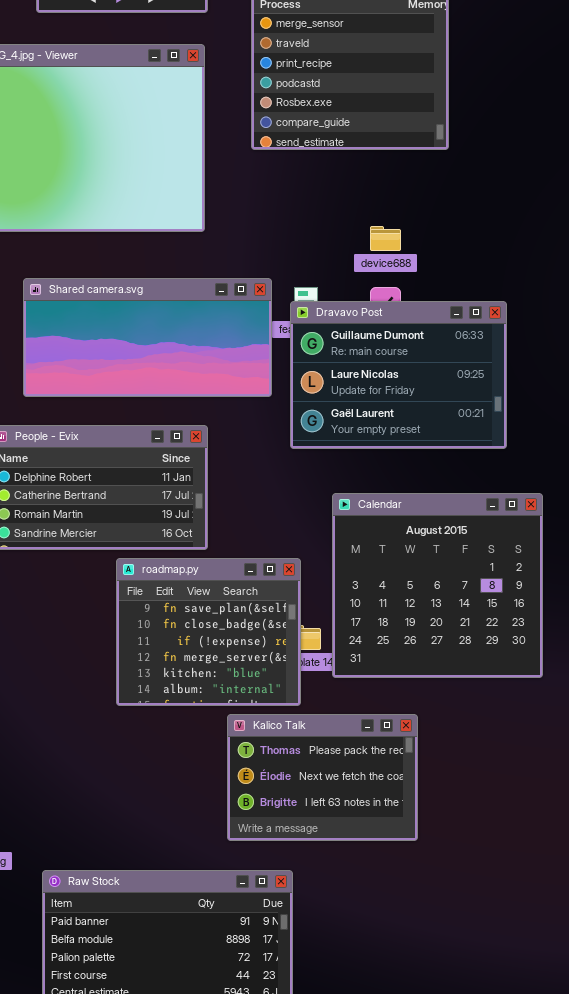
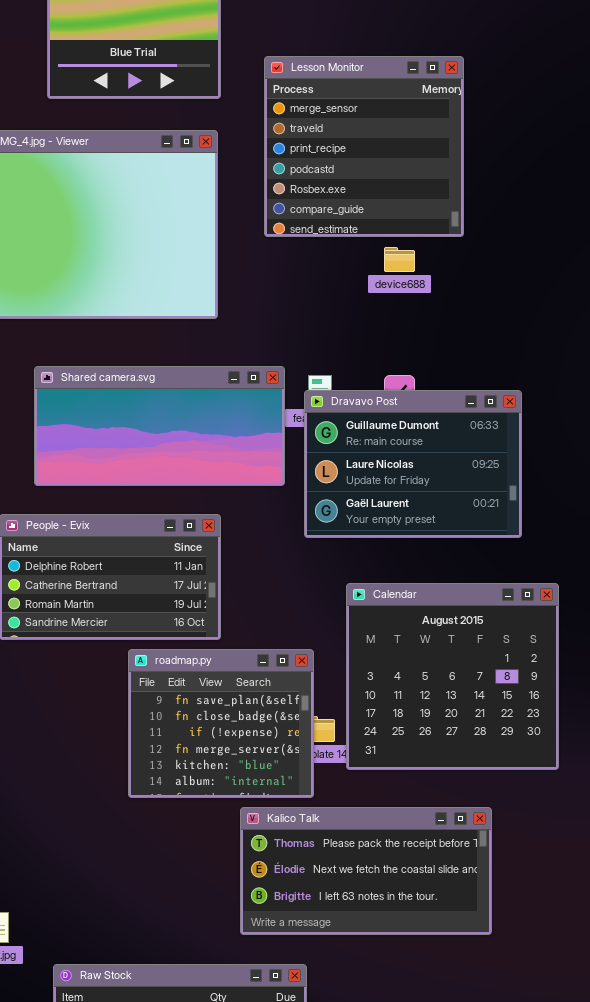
device688: [370,226,401,251] -> [384,247,415,272], moved
Kalico Talk: [227,714,418,841] -> [240,807,492,935], resized

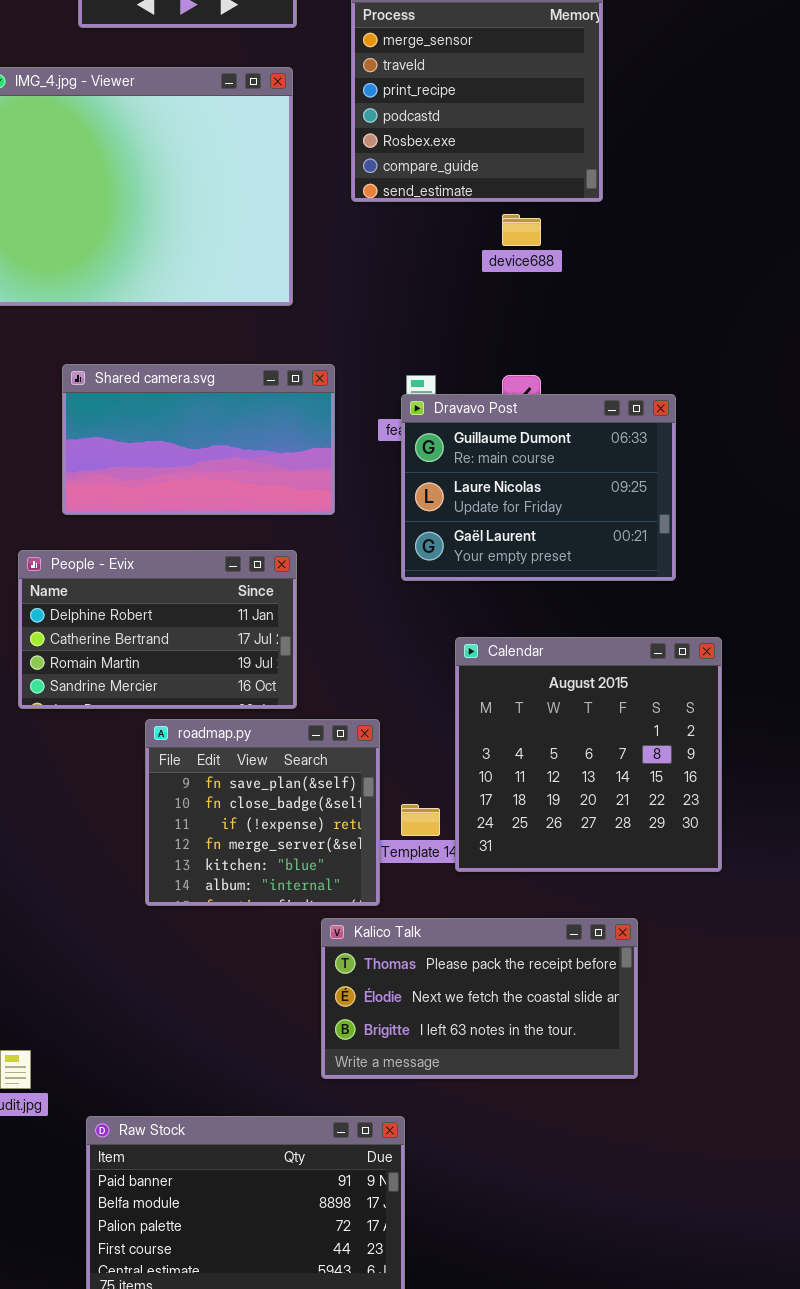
Shared camera.svg: [34,366,285,486] -> [62,364,335,515], resized
roadmap.py: [128,649,314,798] -> [145,719,380,906], moved

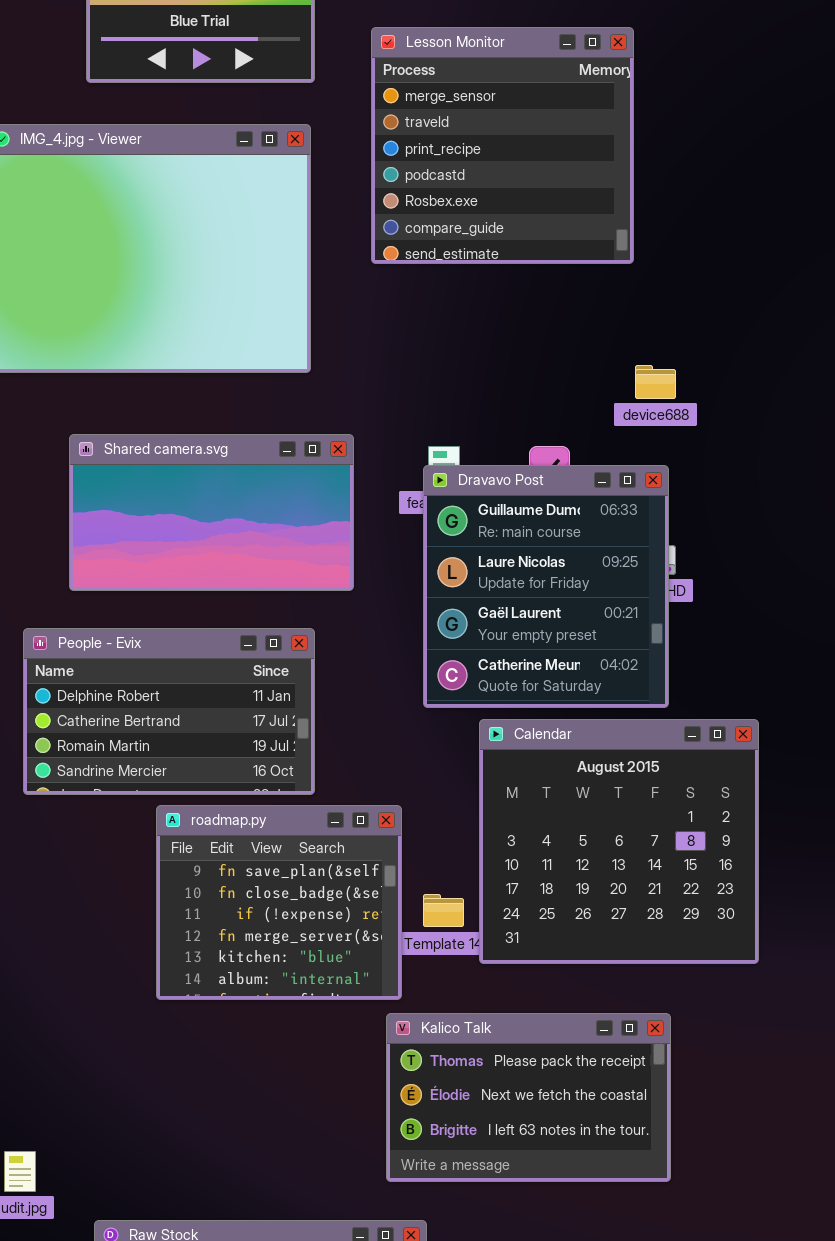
device688: [502,214,541,246] -> [635,365,676,399], moved
Dravavo Post: [401,394,676,581] -> [423,465,669,708], resized
Kalico Talk: [321,918,638,1079] -> [386,1013,671,1182], resized

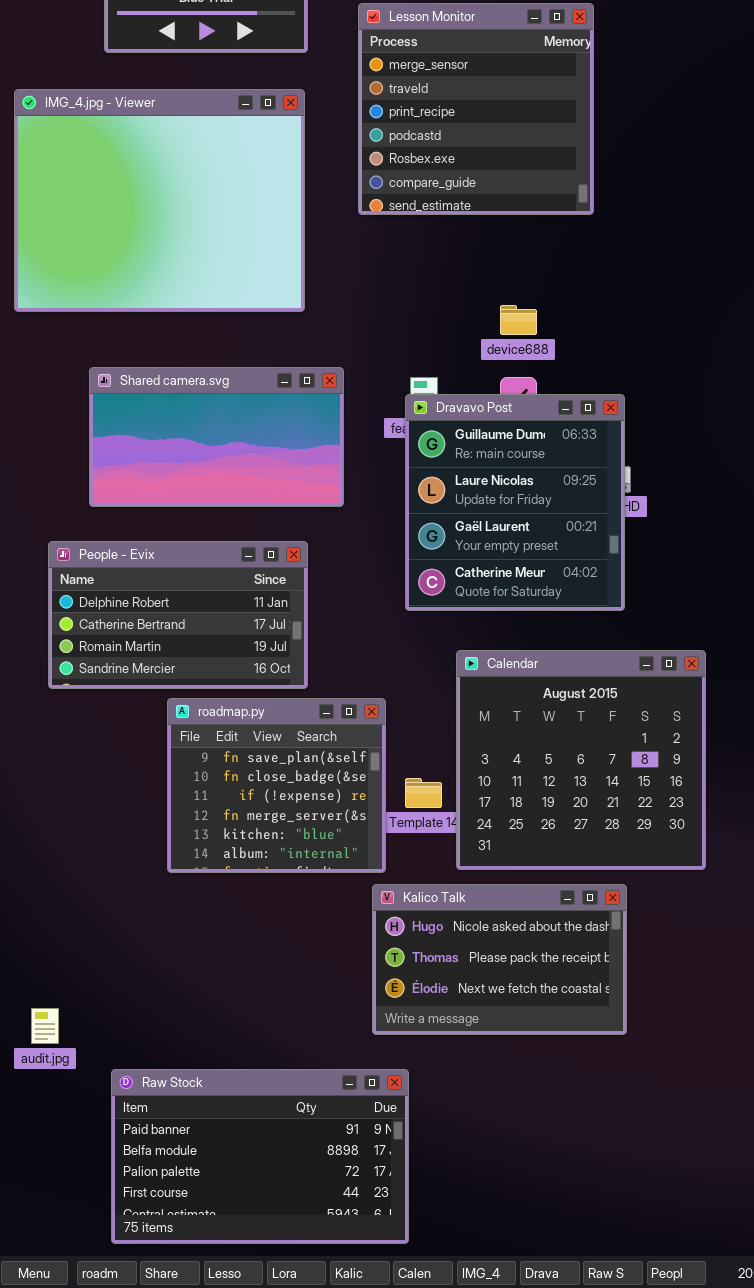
device688: [635,365,676,399] -> [500,305,537,335], moved
Calendar: [479,719,759,964] -> [456,650,706,870], moved
Kalico Talk: [386,1013,671,1182] -> [372,884,627,1035], scrolled up 1 row

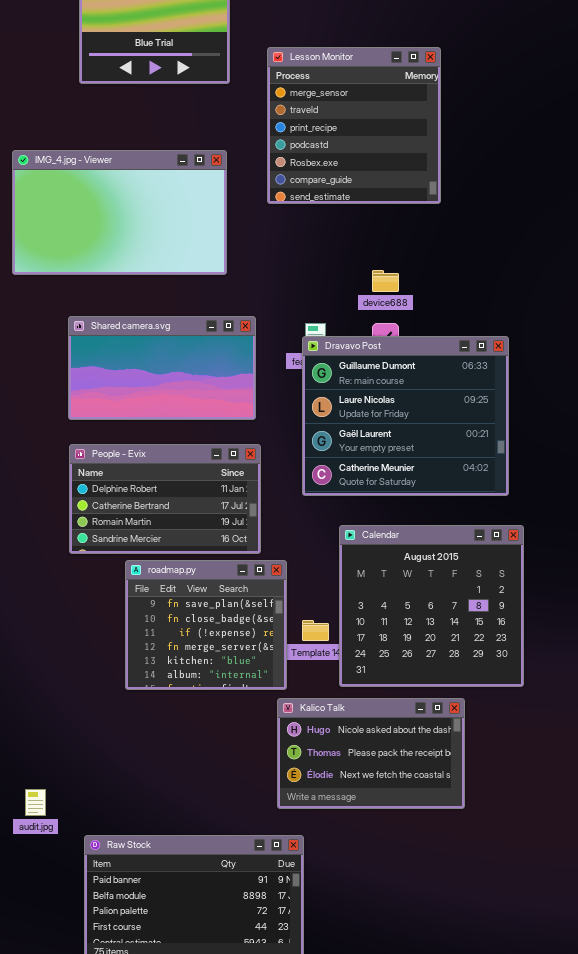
IMG_4.jpg - Viewer: [14,89,305,312] -> [12,150,227,275], resized
Dravavo Post: [405,394,625,611] -> [302,336,509,496], resized
People - Evix: [48,541,308,689] -> [69,444,261,554], moved

